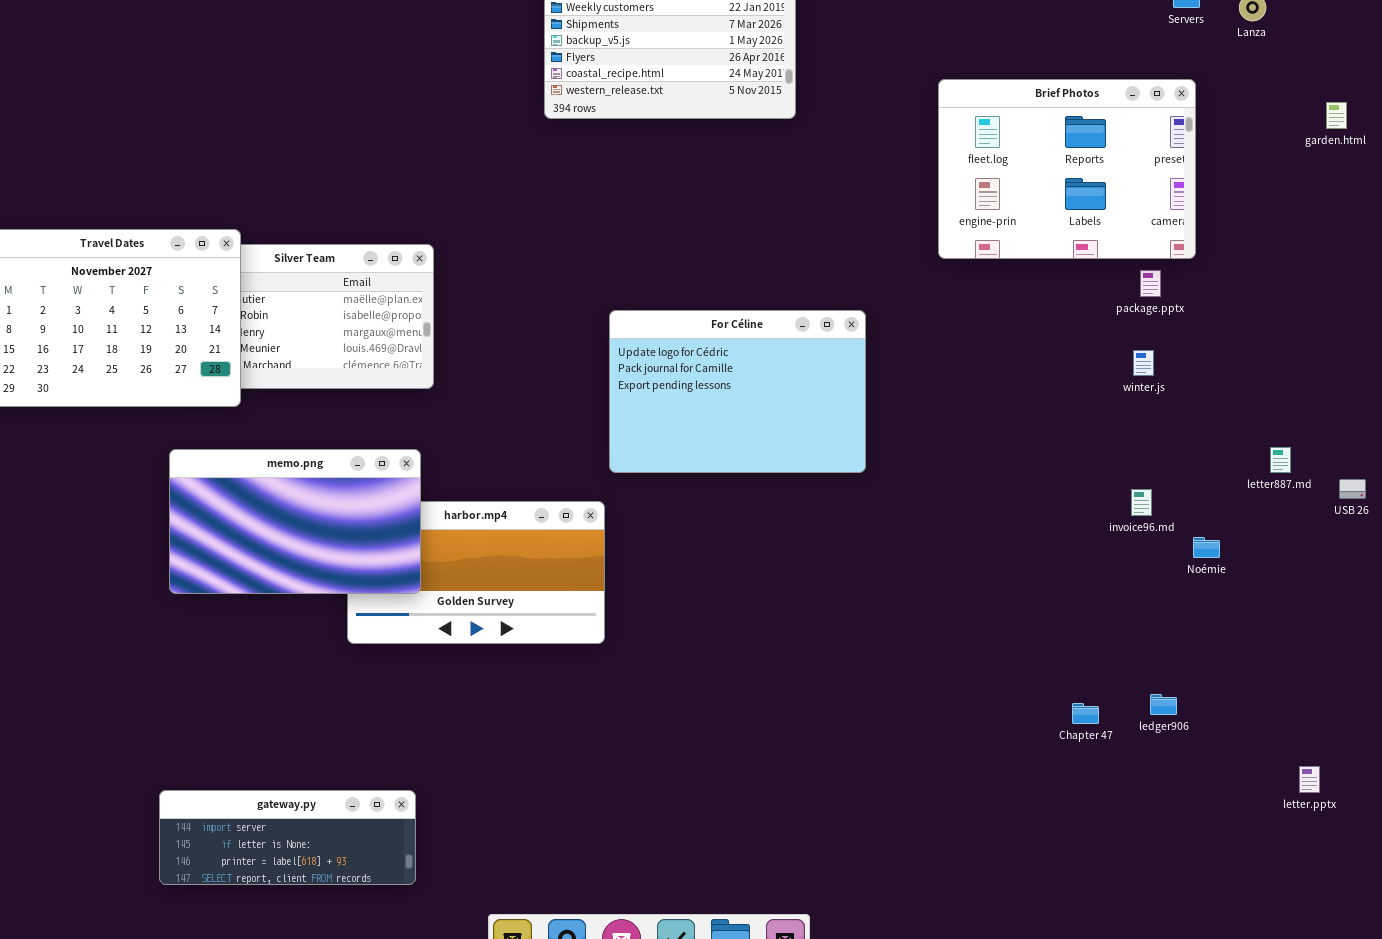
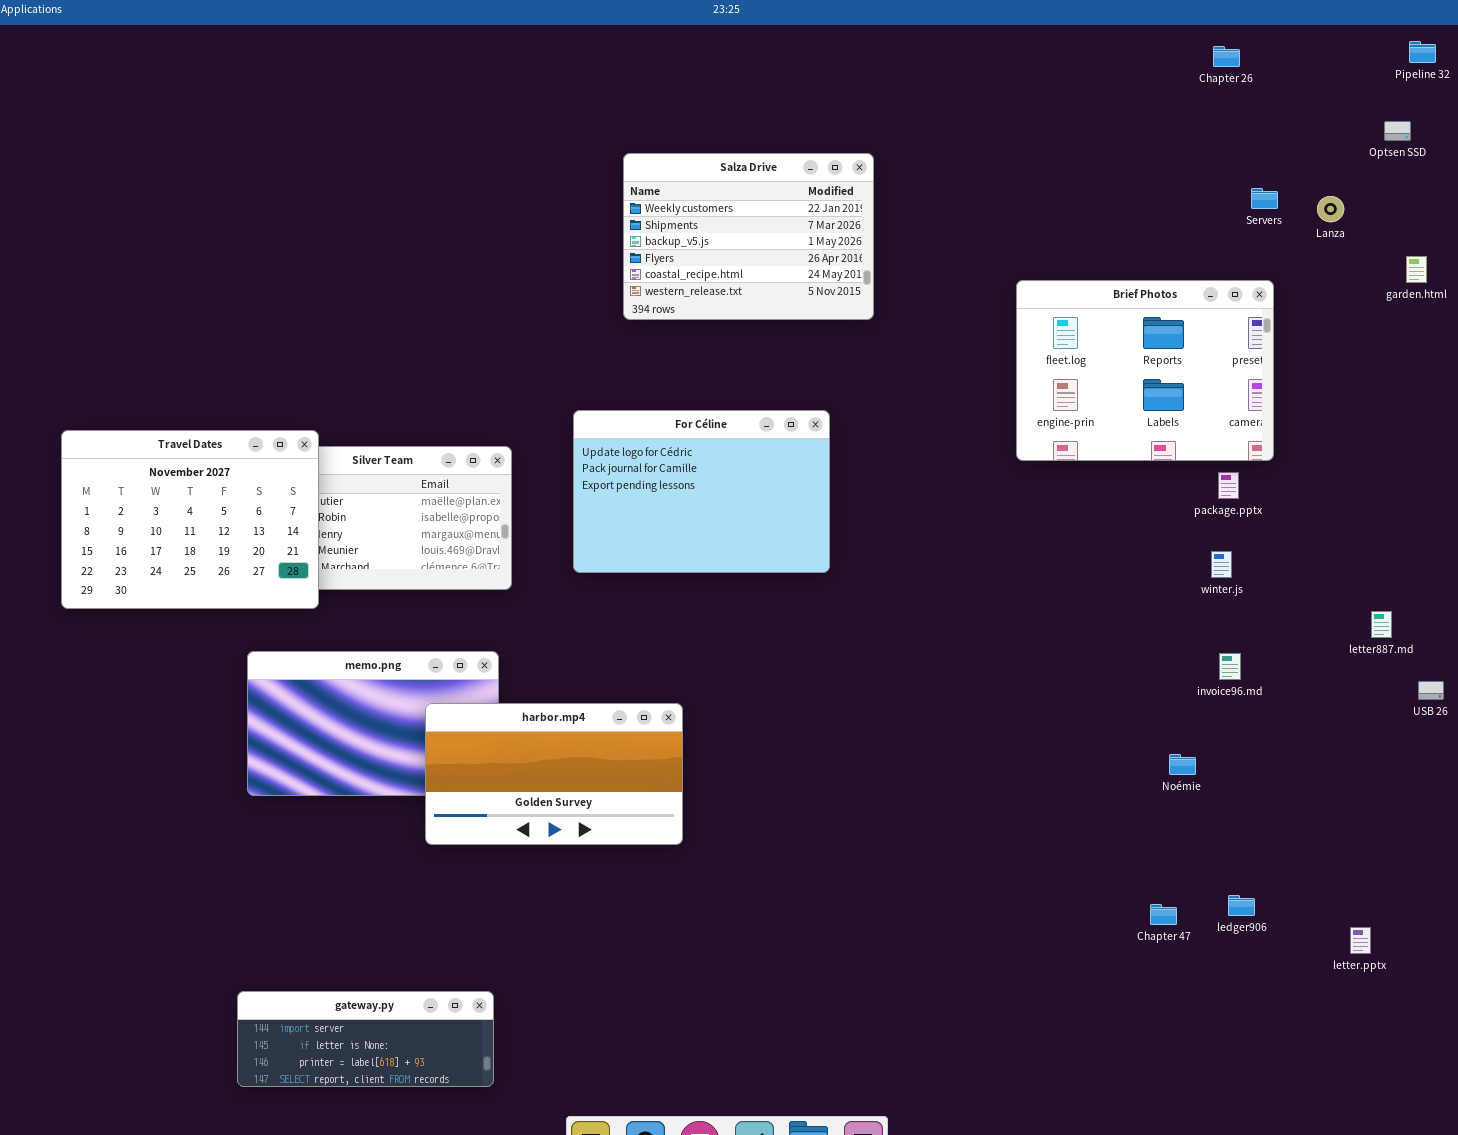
garden.html: [1326,102,1347,129] -> [1406,256,1427,283], moved
For Céline: [609,310,866,473] -> [573,410,830,573], moved
letter887.md: [1270,447,1291,473] -> [1371,611,1392,638], moved
invoice96.md: [1131,489,1152,516] -> [1219,653,1241,680], moved
harbor.mp4: [347,501,605,644] -> [425,703,683,845], raised
Noémie: [1193,537,1220,558] -> [1169,754,1196,775], moved
letter.pptx: [1299,766,1320,793] -> [1350,927,1371,954], moved

